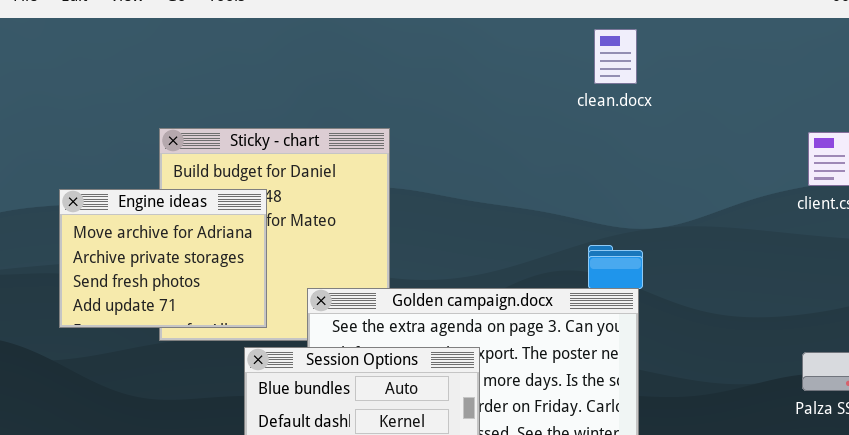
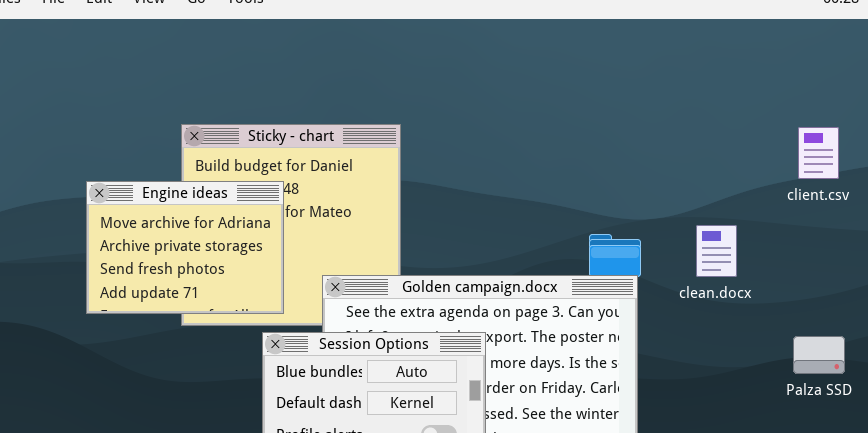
clean.docx: [594,29,637,84] -> [696,225,737,277], moved

